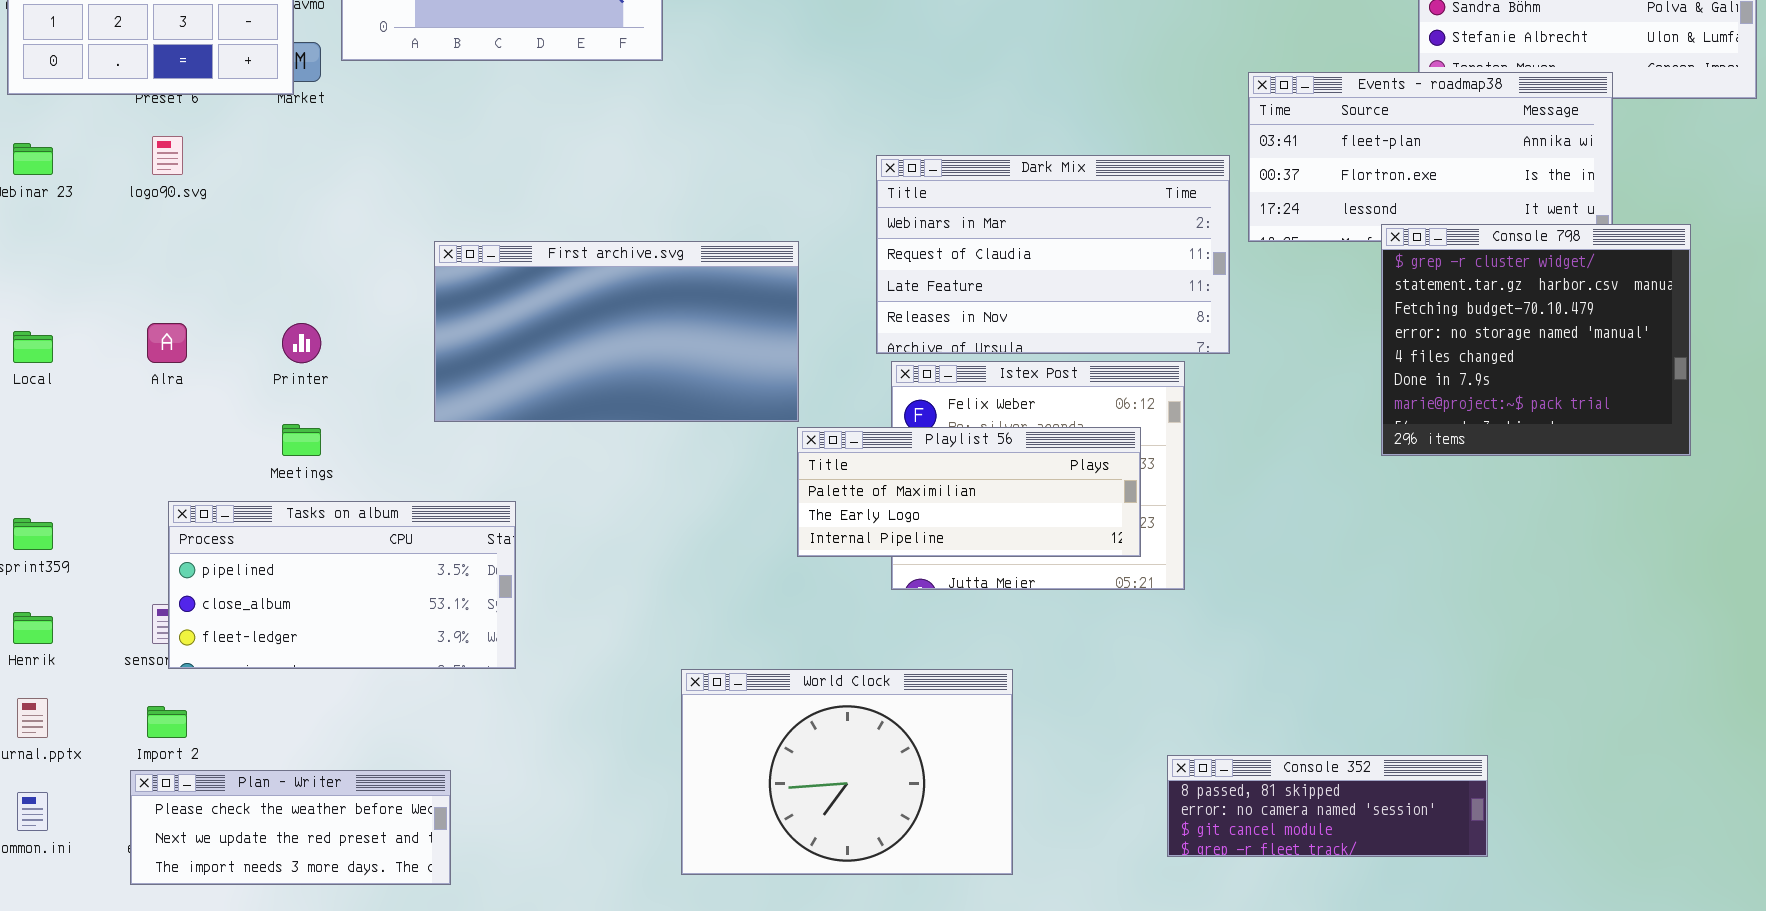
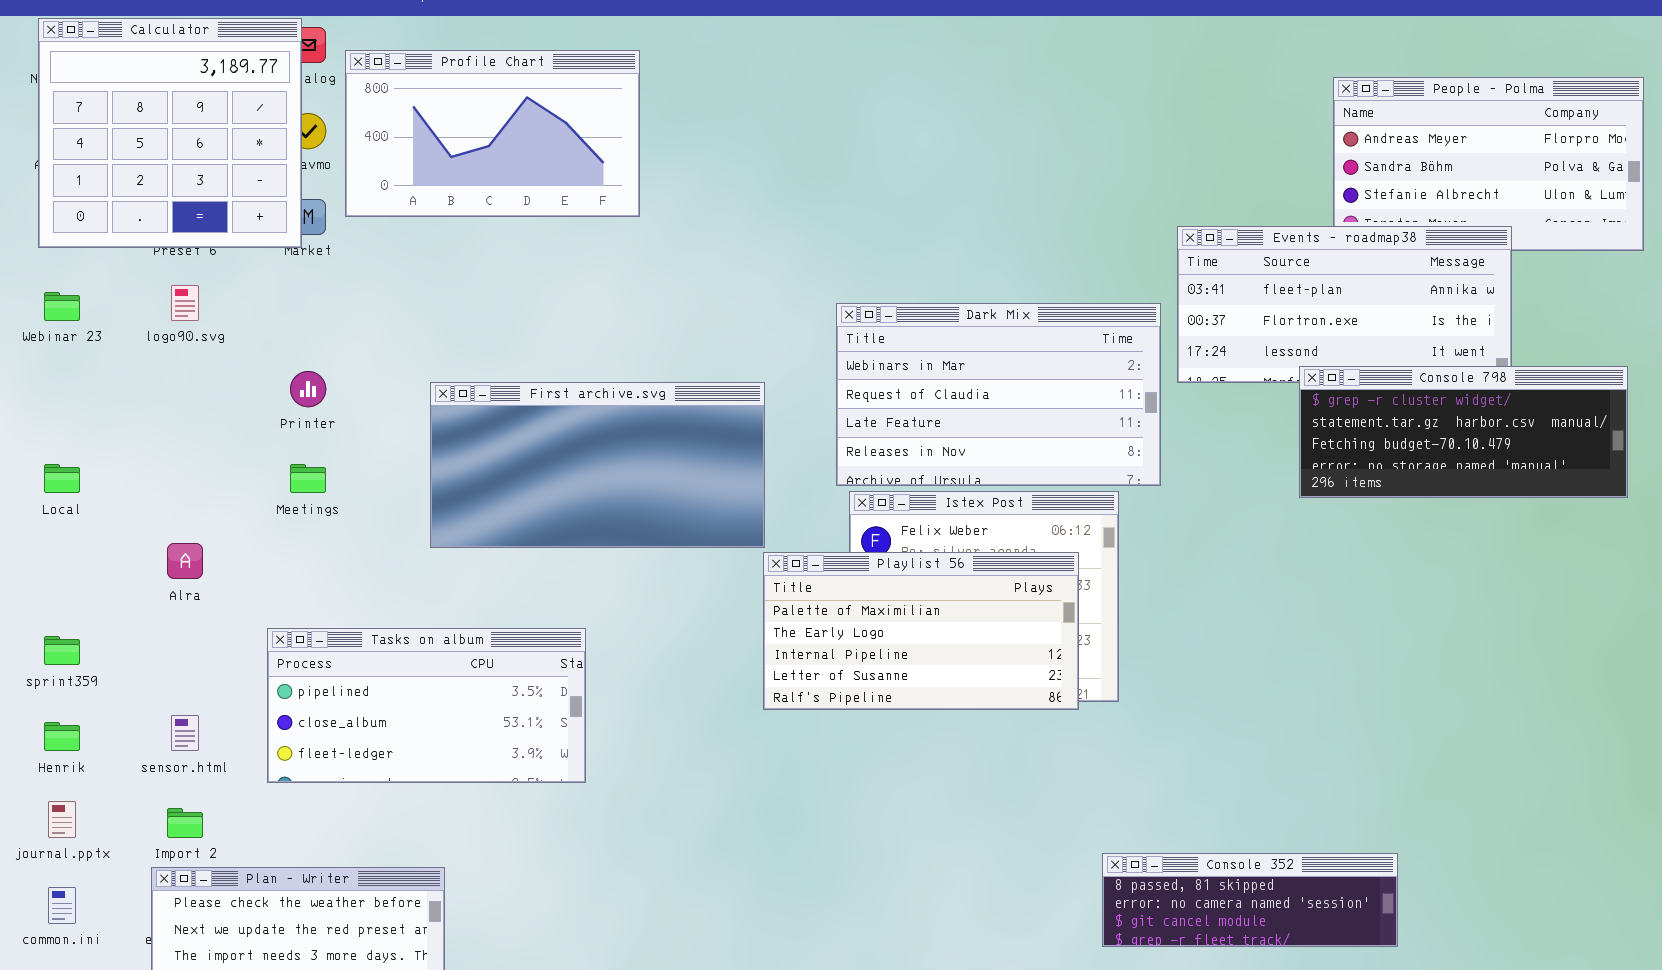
Console 798: [1381,224,1691,456] -> [1299,366,1628,498], resized
Alra: [147,323,187,363] -> [167,543,203,579], moved
Printer: [282,323,321,363] -> [290,371,326,407], moved
Meetings: [282,424,321,456] -> [290,464,326,493], moved
Playlist 56: [797,427,1141,557] -> [763,552,1079,710], resized
Tasks on album: [168,501,516,669] -> [267,628,586,783], moved
World Clock: [681,669,1013,875] -> none, closed

